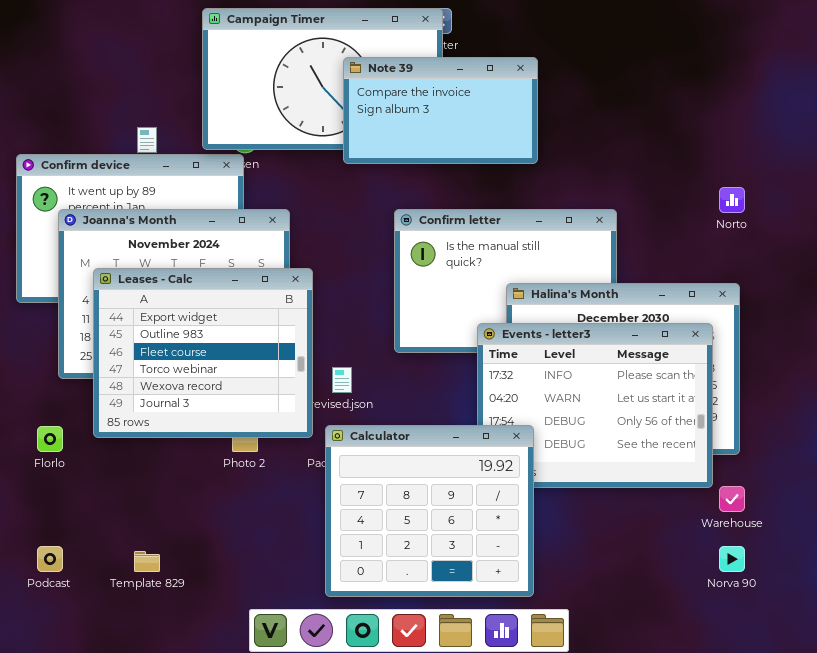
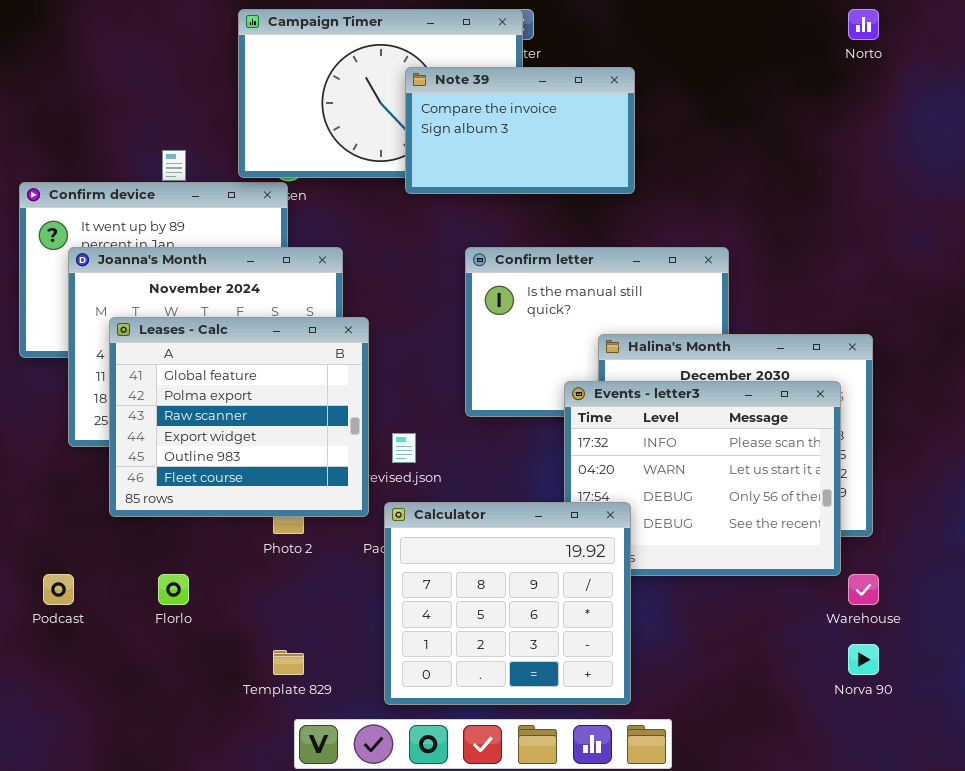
Norto: [719,187,745,213] -> [848,9,879,40], moved
Leases - Calc: [93,268,313,438] -> [109,317,369,517], scrolled up 3 rows
Florlo: [37,426,63,452] -> [158,574,189,605], moved
Podcast: [37,546,63,572] -> [43,574,74,605], moved
Template 829: [134,551,160,572] -> [273,650,304,675], moved

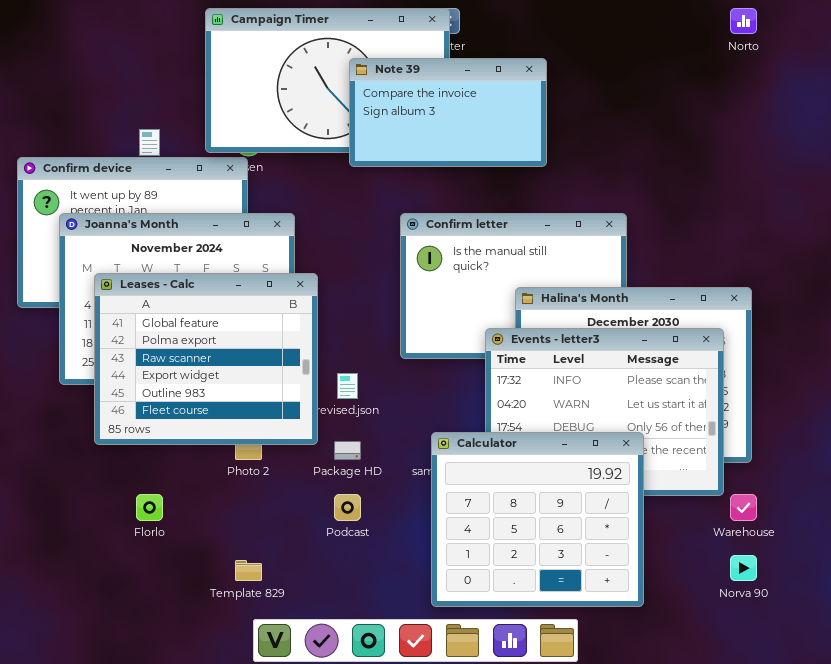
Calculator: [384,502,631,705] -> [431,432,644,607], moved
Podcast: [43,574,74,605] -> [334,494,361,521], moved

